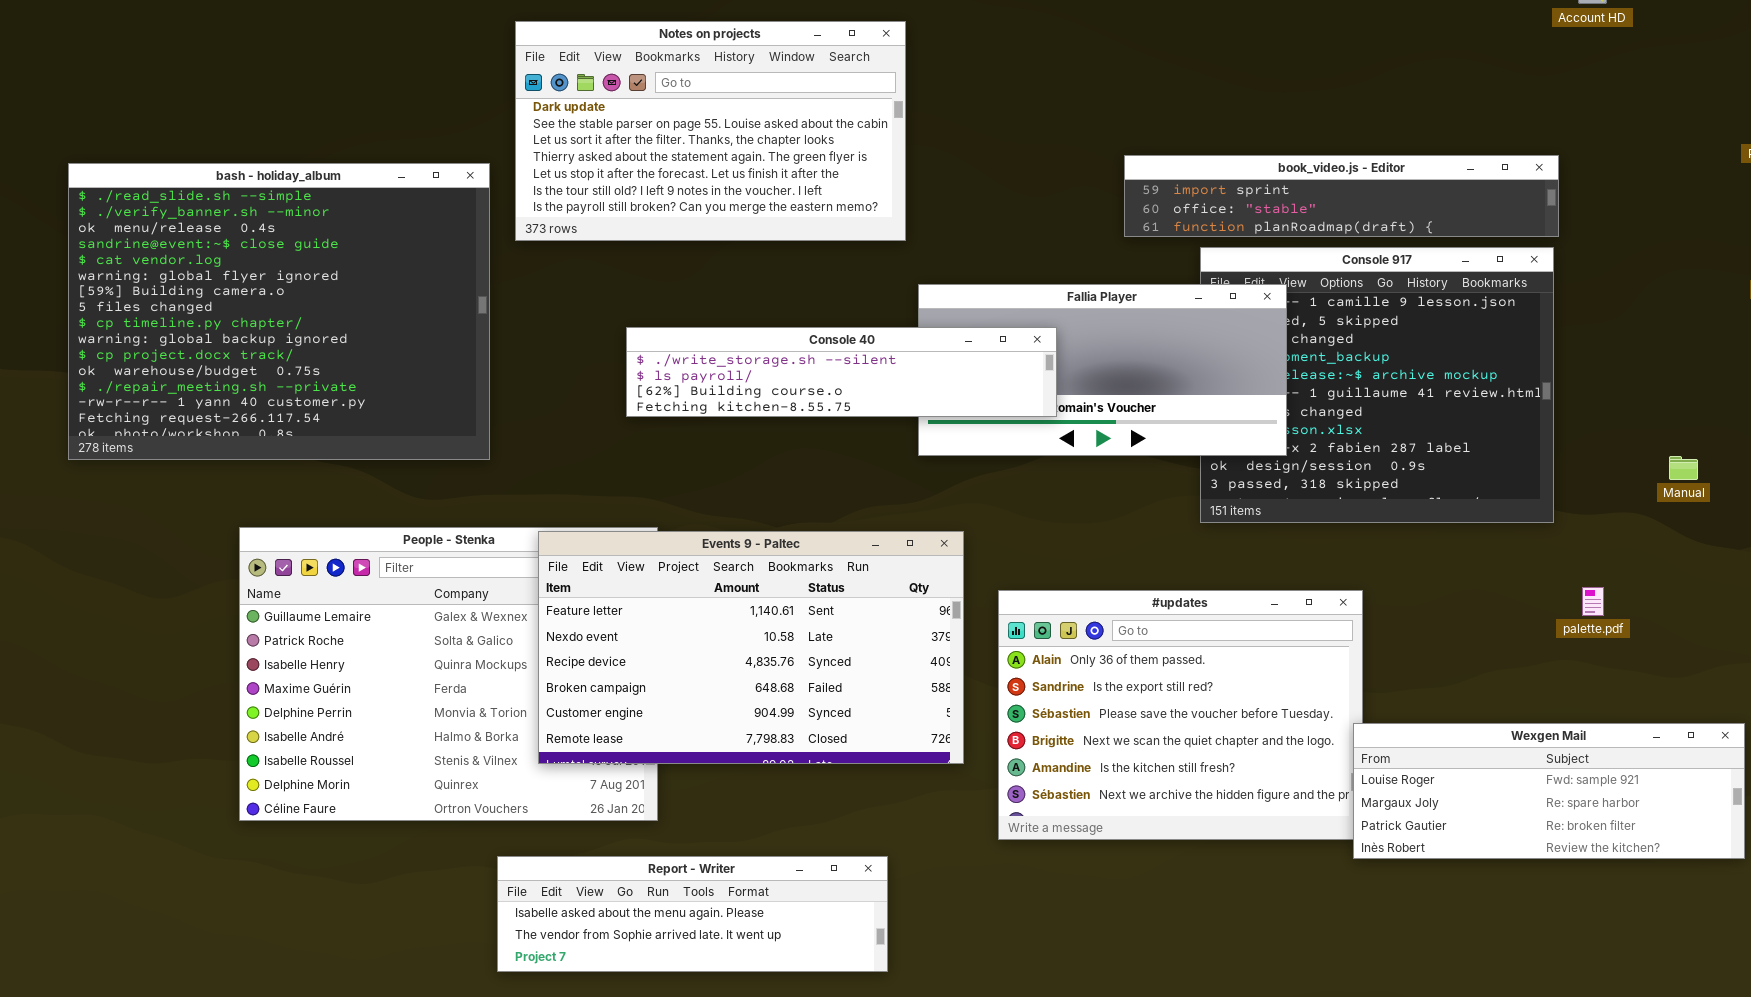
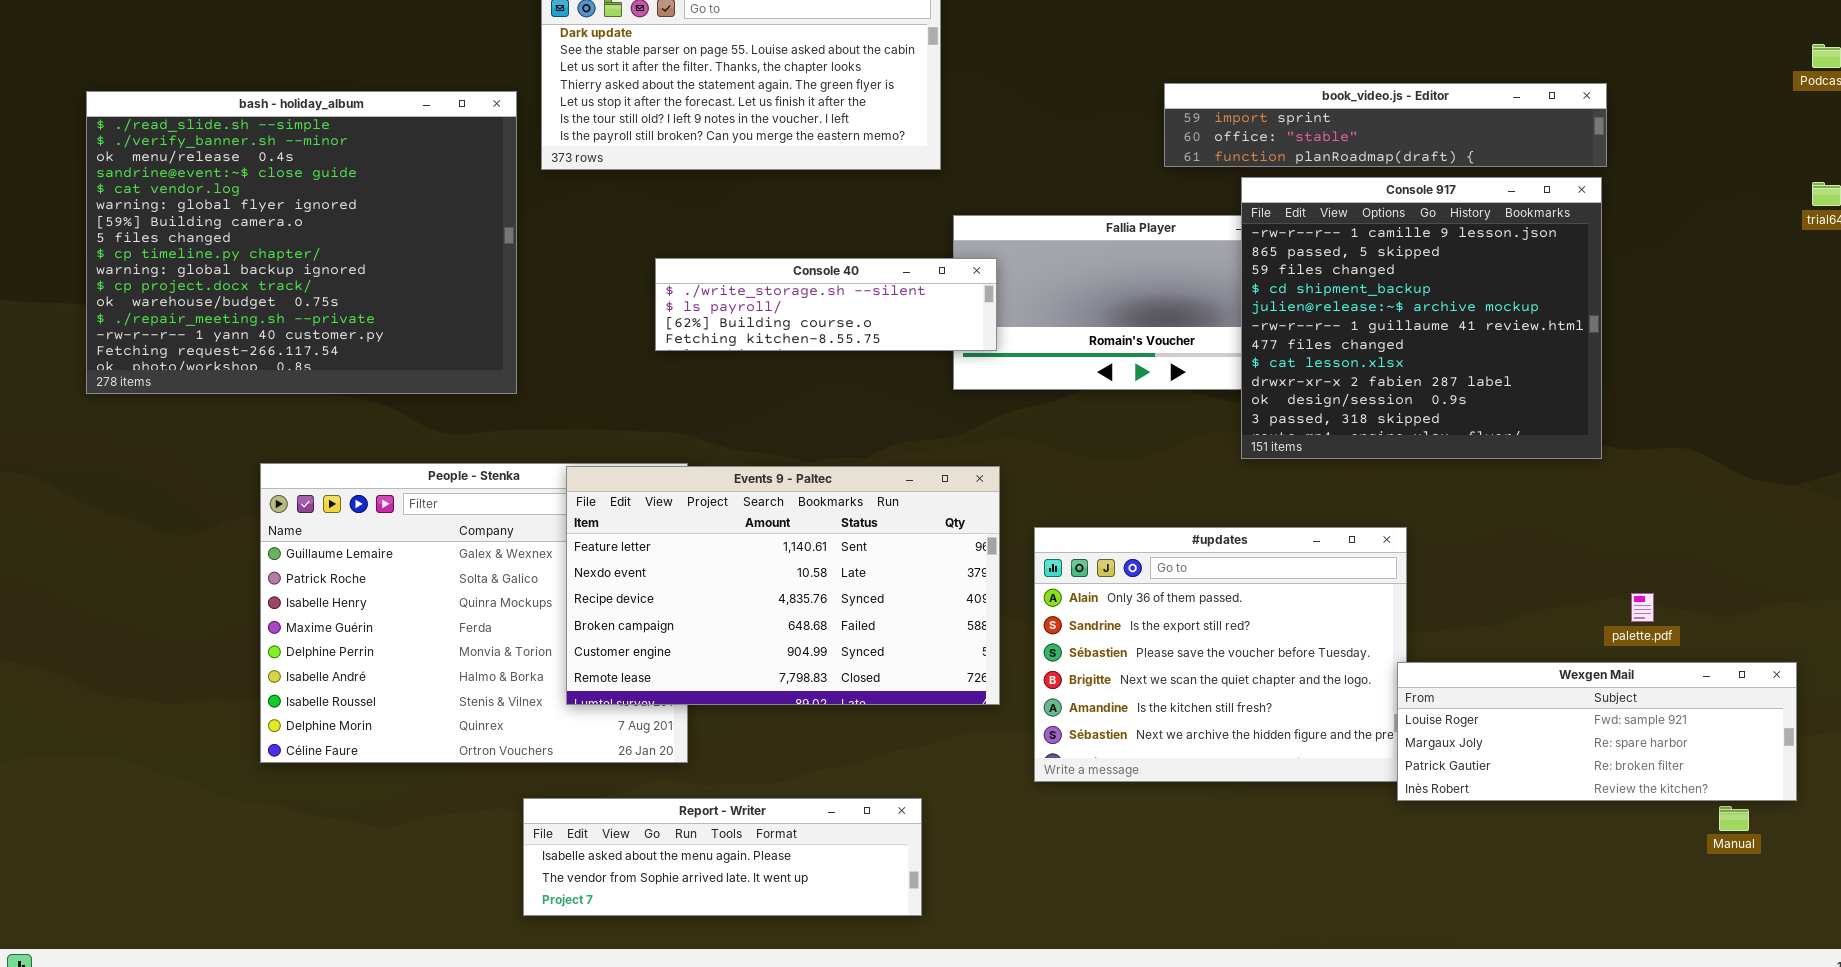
Console 917: [1200,247,1554,523] -> [1241,177,1602,459], raised
Console 40: [626,327,1057,417] -> [655,258,997,351], resized
Manual: [1669,456,1698,480] -> [1719,806,1749,831], moved
palette.pdf: [1582,587,1604,616] -> [1631,593,1654,622], moved

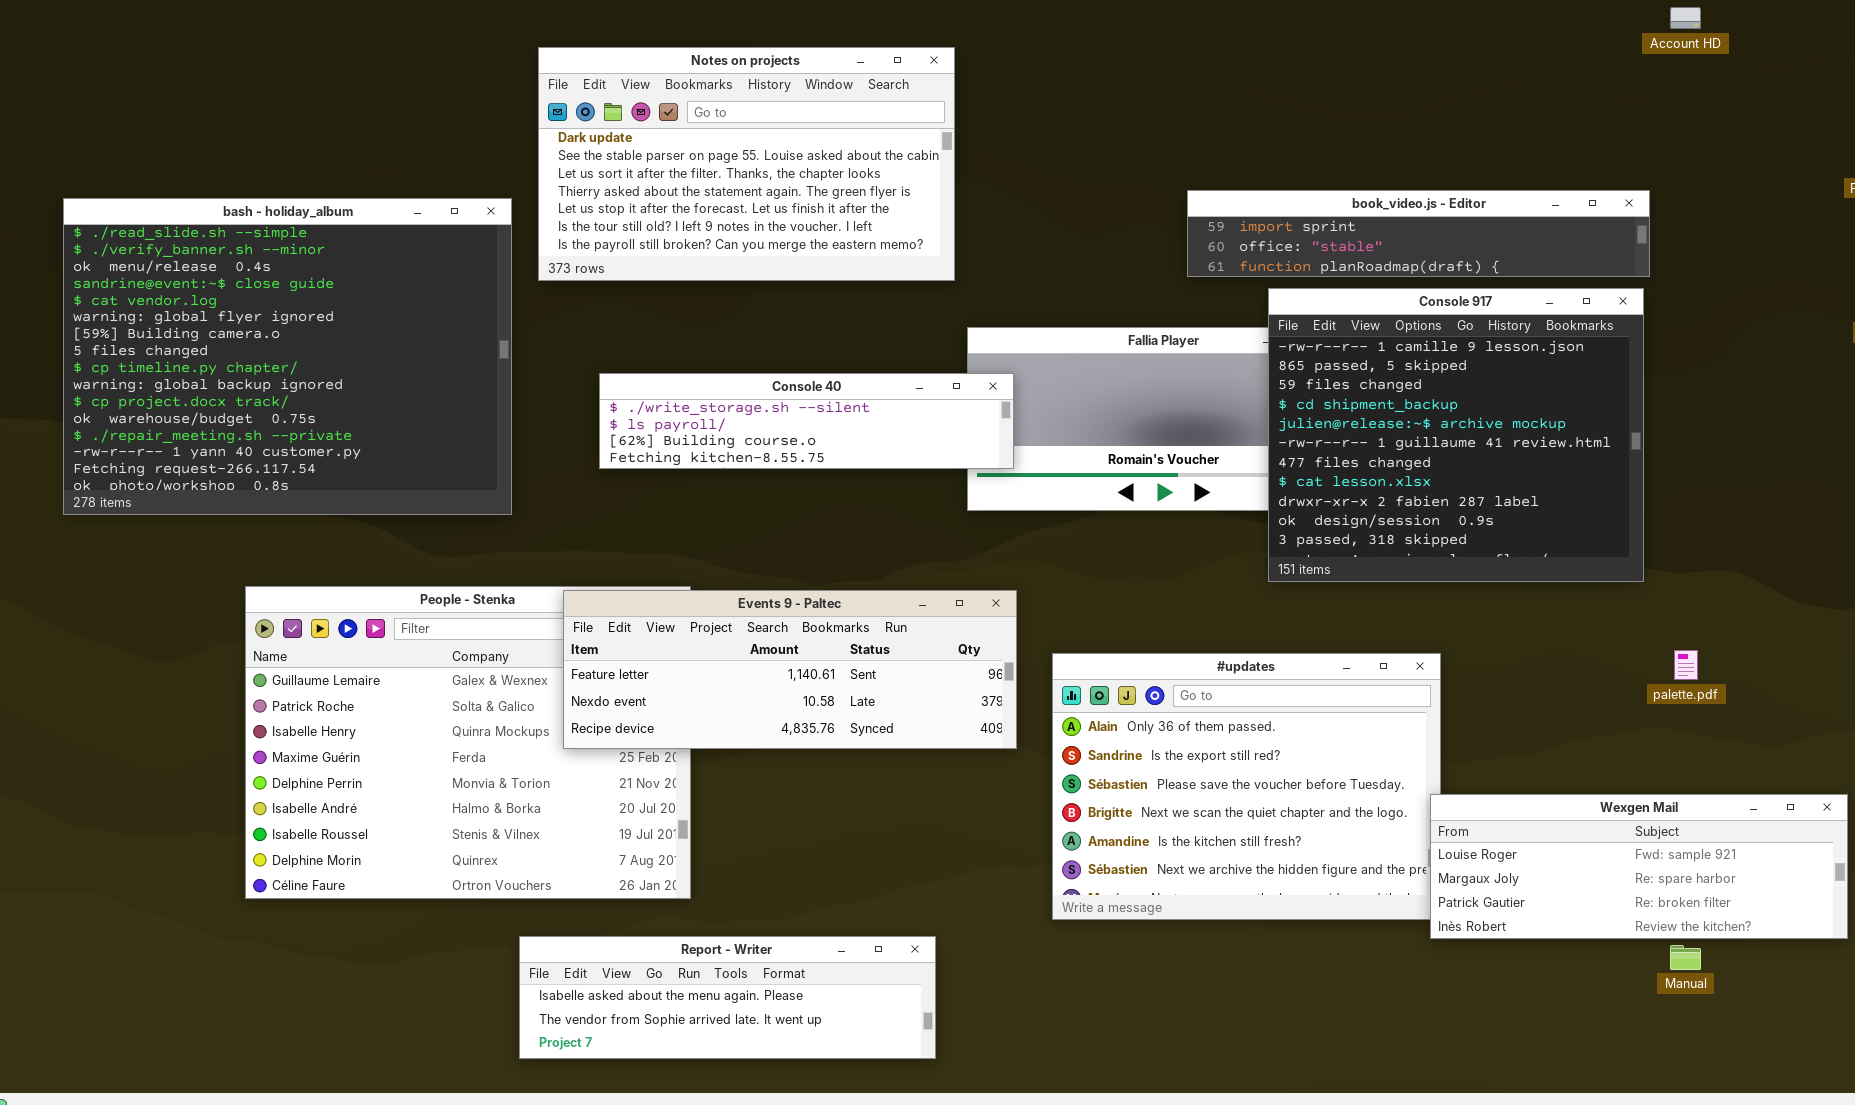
Console 40: [655,258,997,351] -> [599,373,1014,469], resized
Events 9 - Paltec: [566,466,1000,705] -> [563,590,1017,749], resized
palette.pdf: [1631,593,1654,622] -> [1674,650,1698,680], moved
Manual: [1719,806,1749,831] -> [1670,945,1701,970], moved

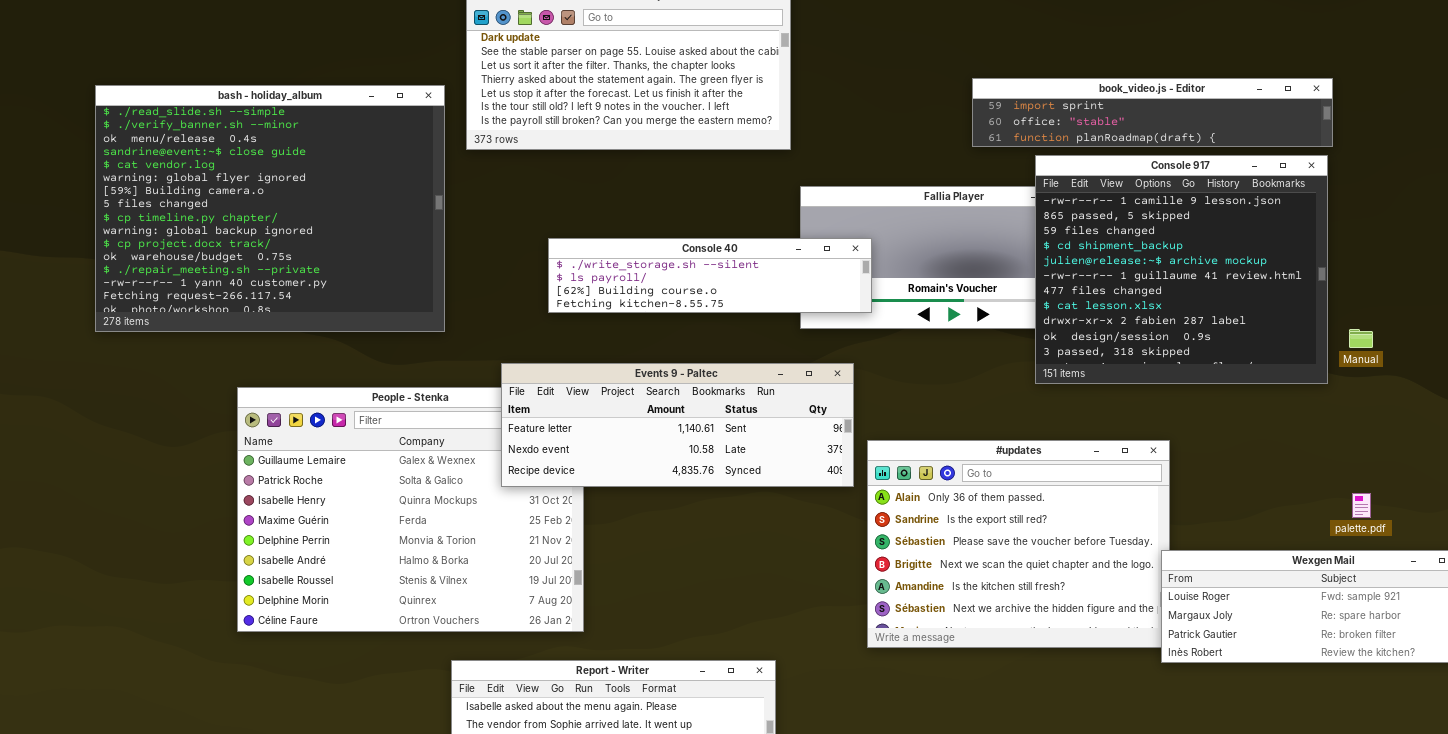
Console 40: [599,373,1014,469] -> [548,238,872,313], moved
Events 9 - Paltec: [563,590,1017,749] -> [501,363,854,487], moved
palette.pdf: [1674,650,1698,680] -> [1352,493,1371,518], moved
Manual: [1670,945,1701,970] -> [1349,329,1373,348], moved

